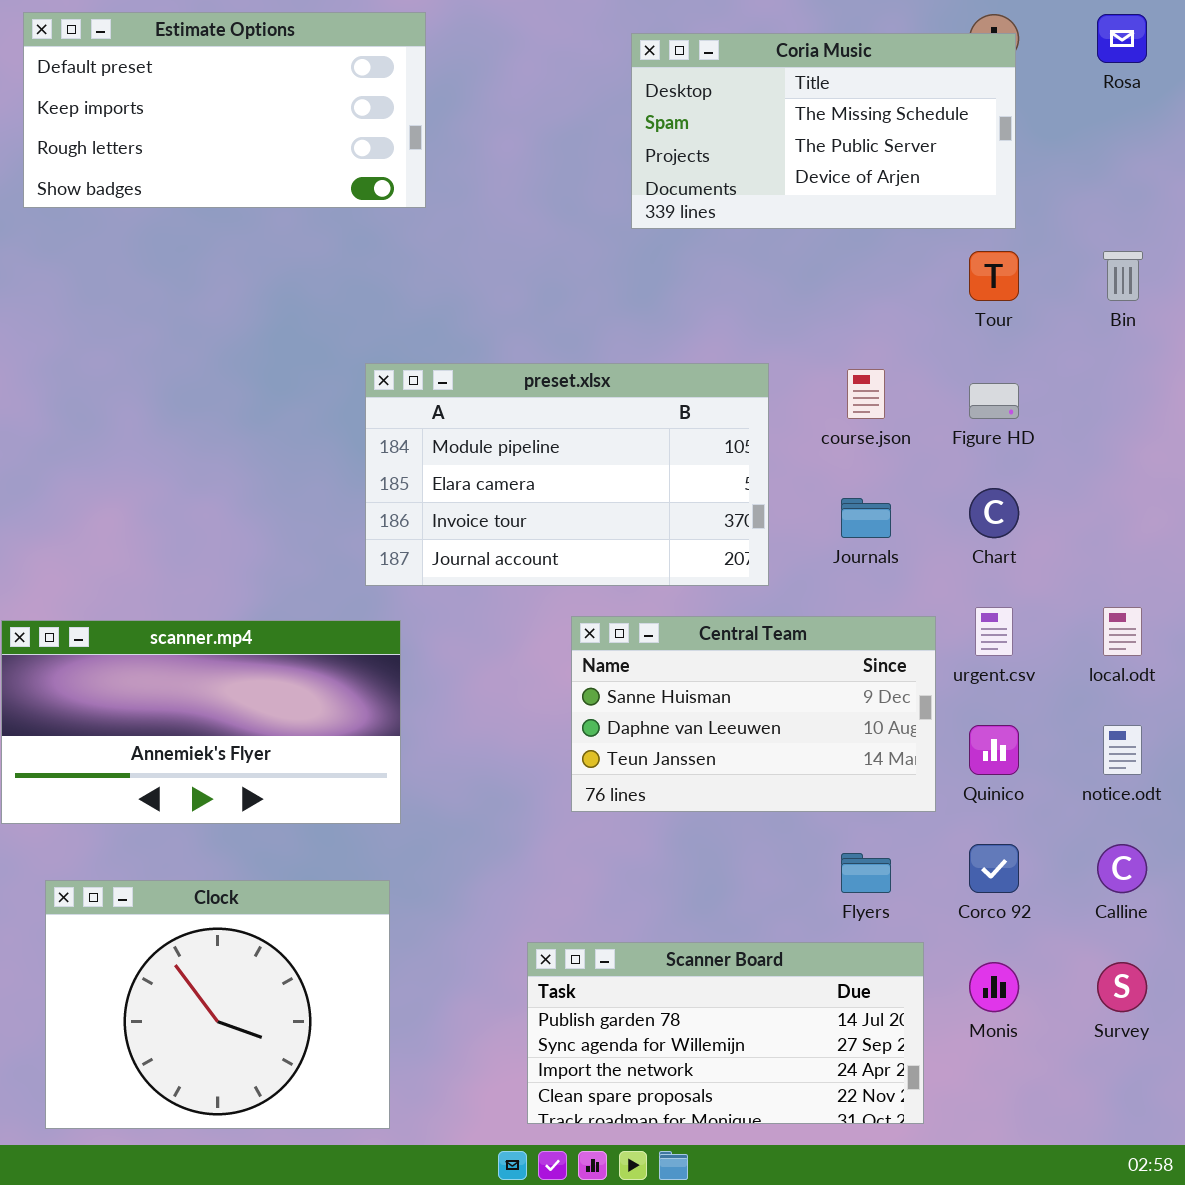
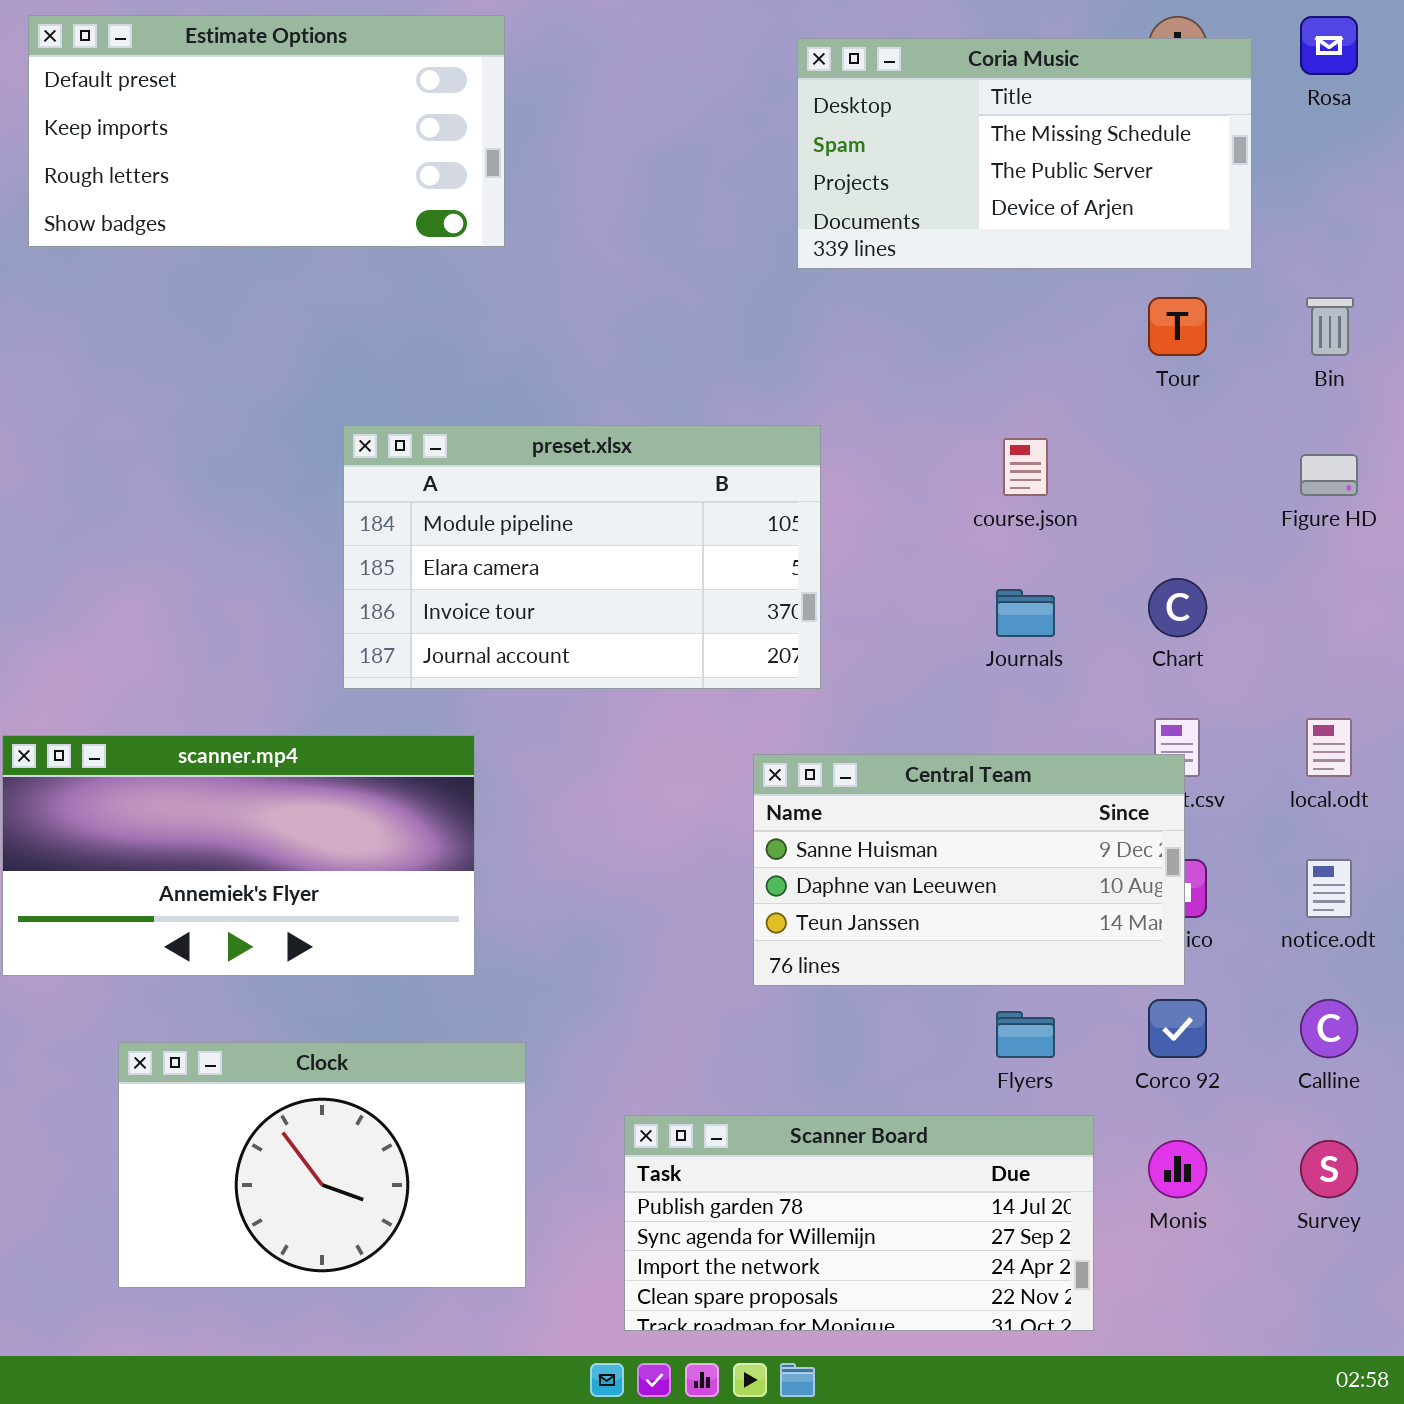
Coria Music: [631,33,1016,229] -> [797,38,1252,269], moved
preset.xlsx: [365,363,769,586] -> [343,425,821,689], moved
Figure HD: [969,383,1019,419] -> [1300,454,1358,496], moved
Central Team: [571,616,936,812] -> [753,754,1185,986], moved
Clock: [45,880,390,1129] -> [118,1042,526,1288], moved, resized

